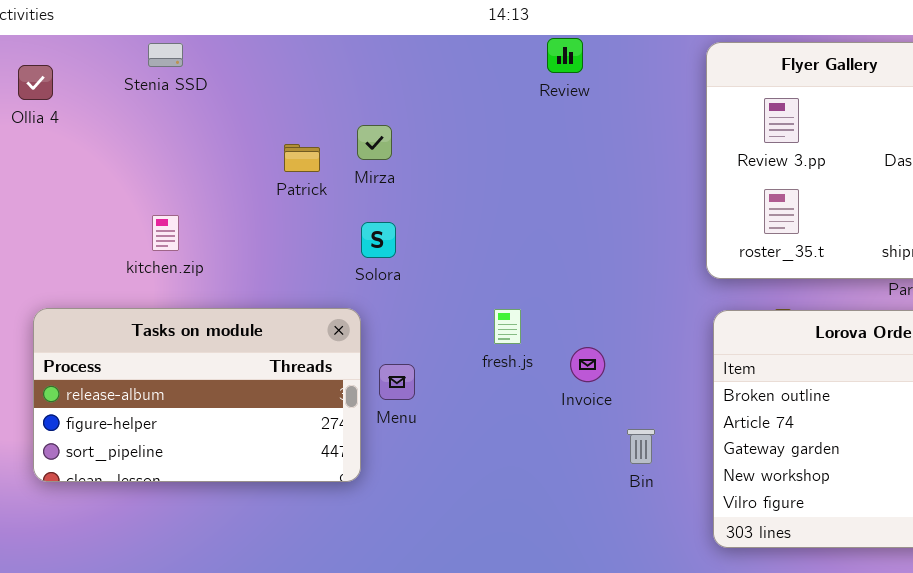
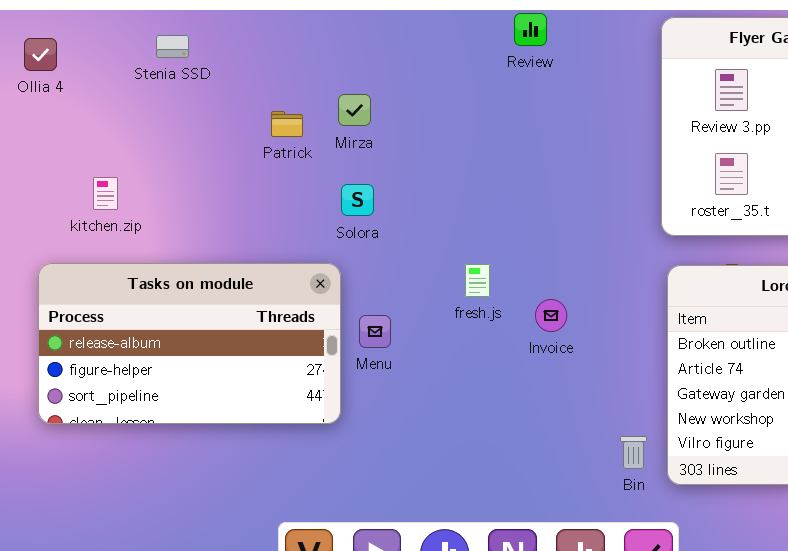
Stenia SSD: [148,43,183,67] -> [156,35,189,58], moved
kitchen.zip: [152,215,179,251] -> [93,177,118,210], moved
Bin: [627,429,655,464] -> [620,436,647,469], moved

